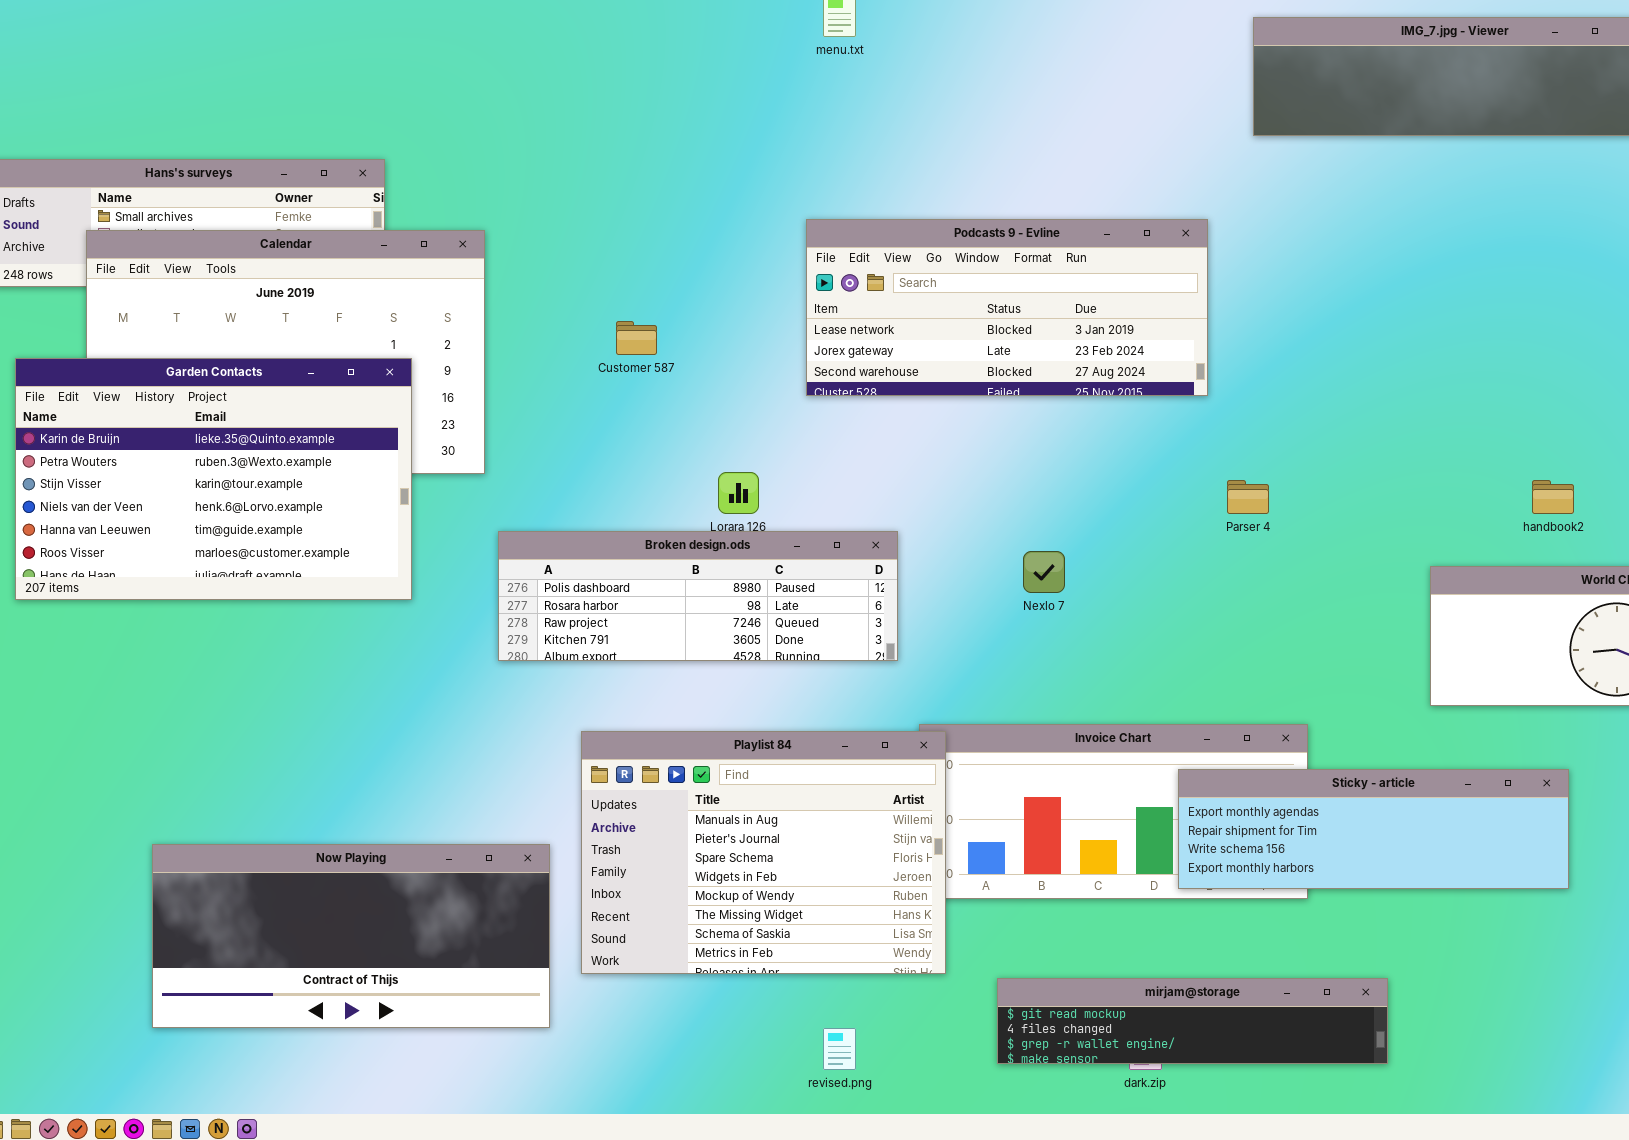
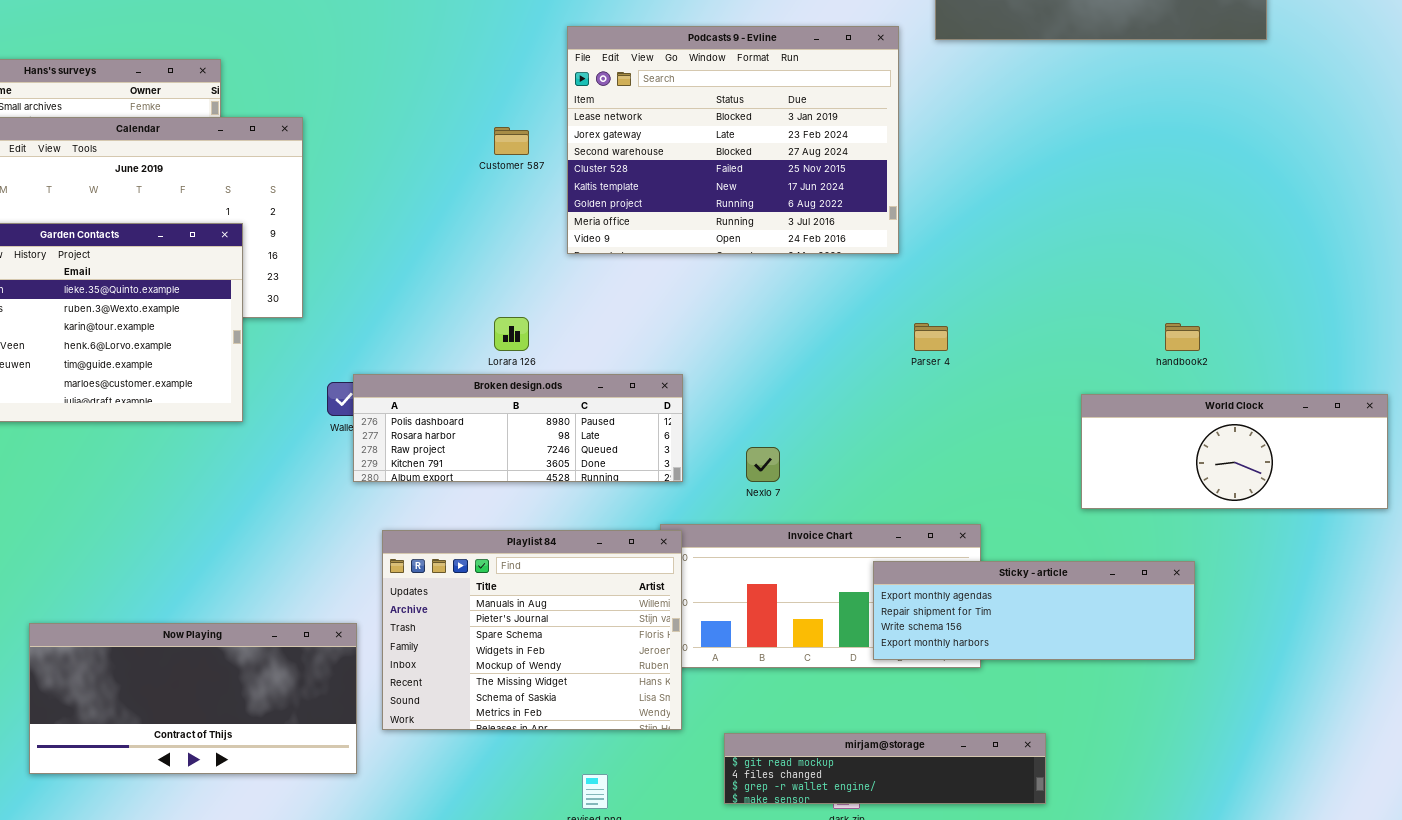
Podcasts 9 - Evline: [806,219,1208,396] -> [567,26,899,254], resized
Customer 587: [616,321,657,355] -> [494,127,529,155], moved
Broken design.ods: [498,531,898,661] -> [353,374,683,482], moved
Nexlo 7: [1023,551,1065,593] -> [746,447,780,482], moved

